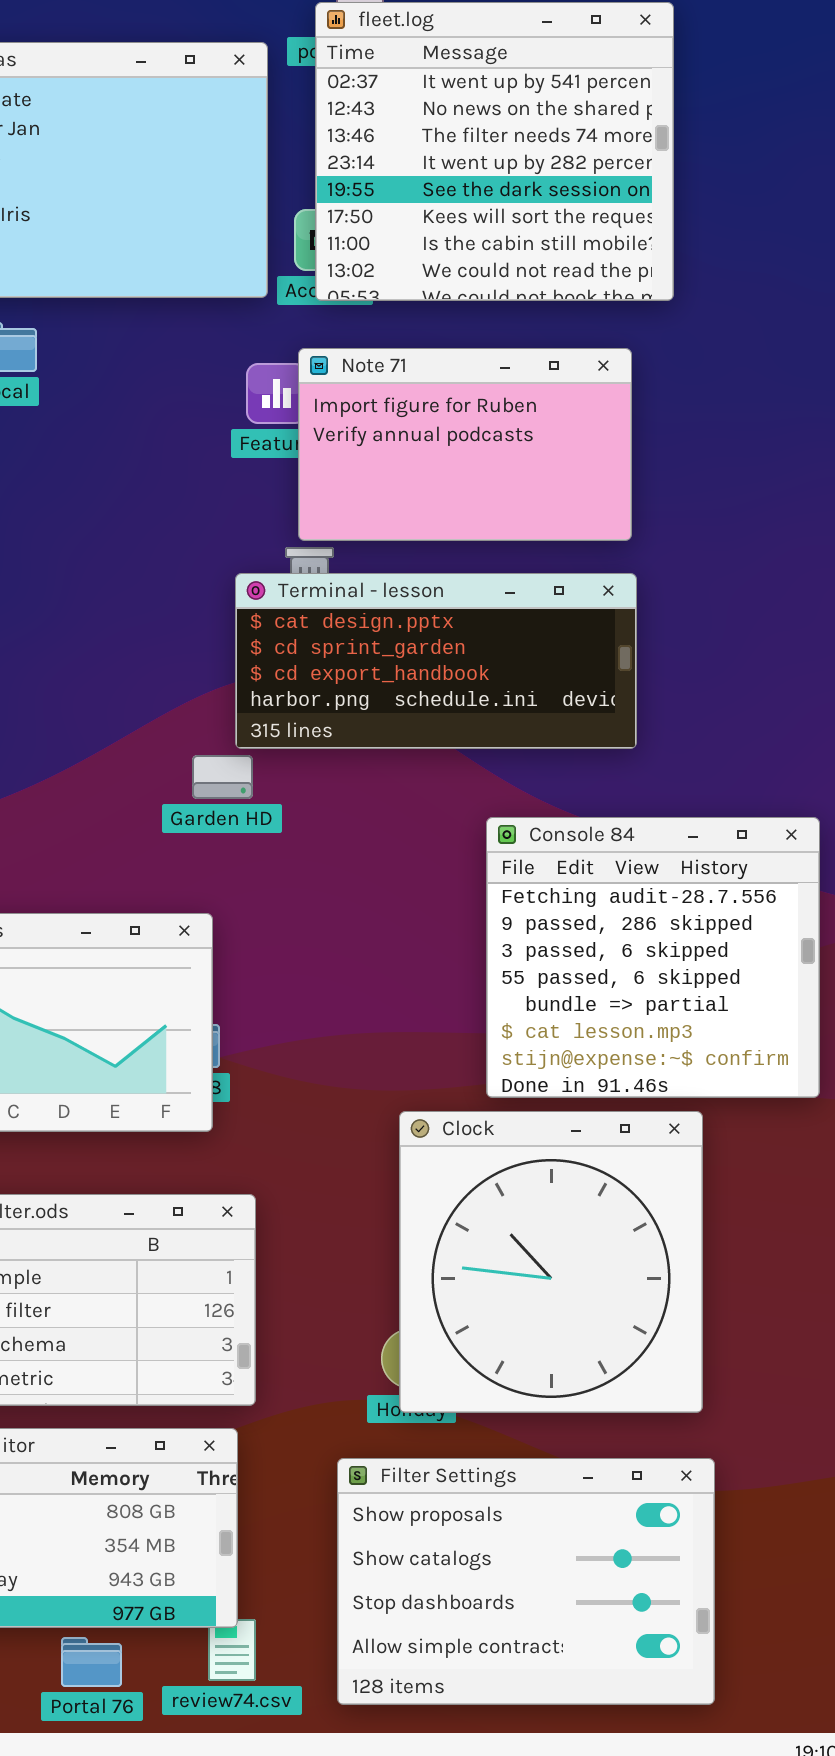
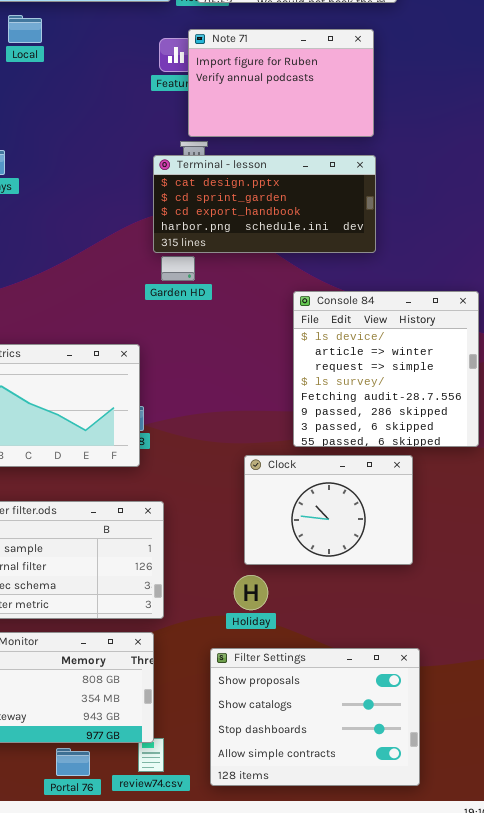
Garden HD: [192,755,253,799] -> [161,256,195,281], moved
Console 84: [486,817,820,1098] -> [293,291,479,447], scrolled up 4 rows
Clock: [399,1111,703,1413] -> [244,455,413,565], resized

